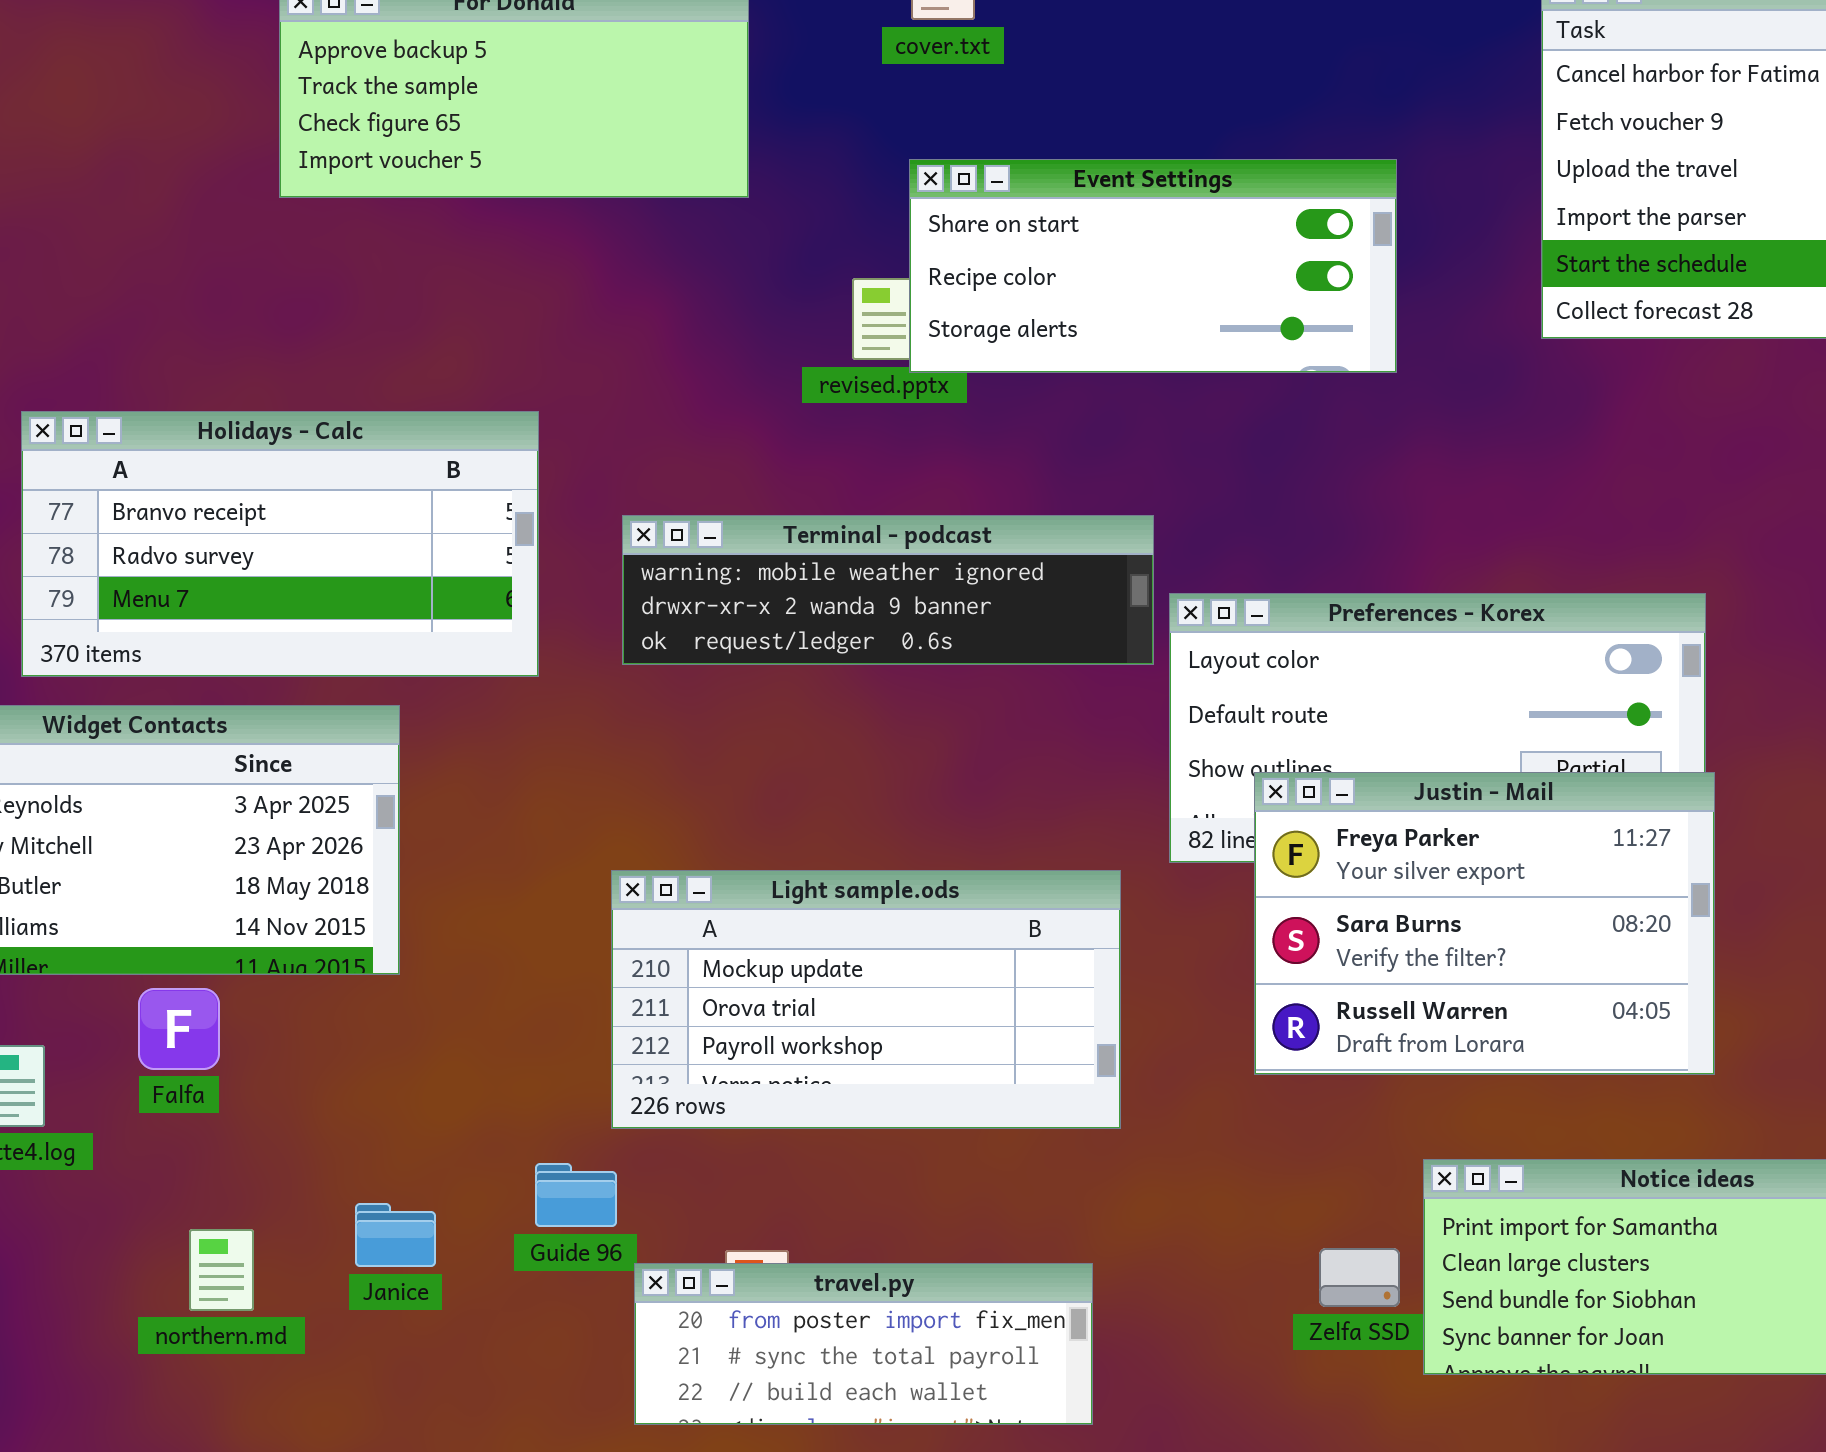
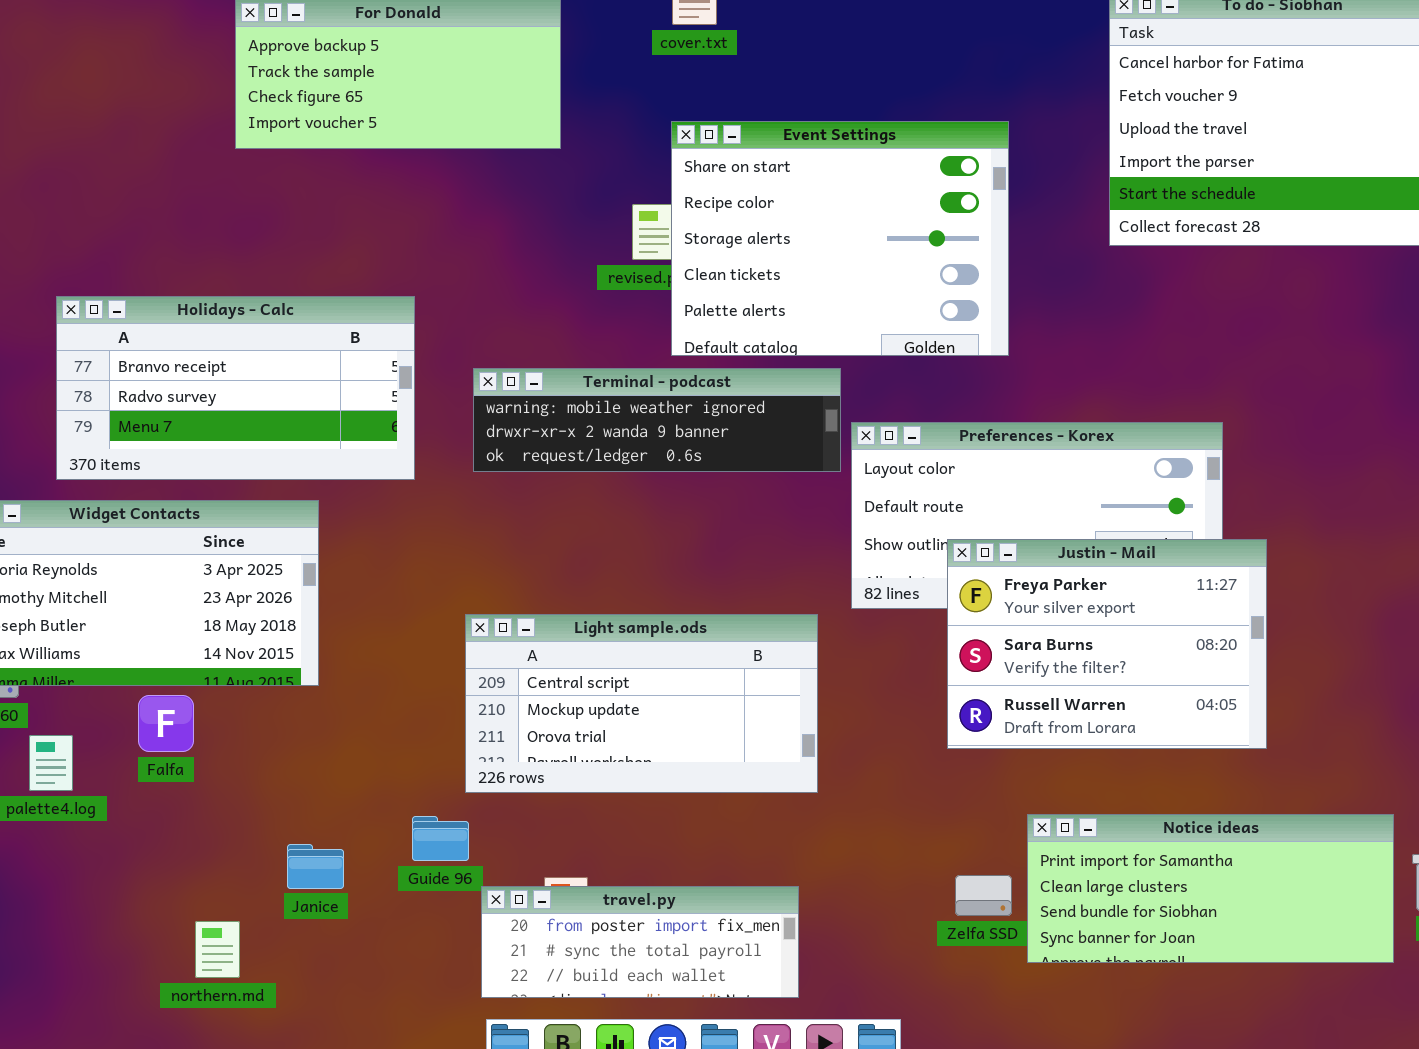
Event Settings: [909,159,1397,373] -> [671,121,1009,356], resized
Justin - Mail: [1254,772,1715,1075] -> [947,539,1267,749], moved
Light sample.ods: [611,870,1121,1129] -> [465,614,818,793], scrolled up 1 row
northern.md: [189,1229,254,1311] -> [195,921,240,978], moved

